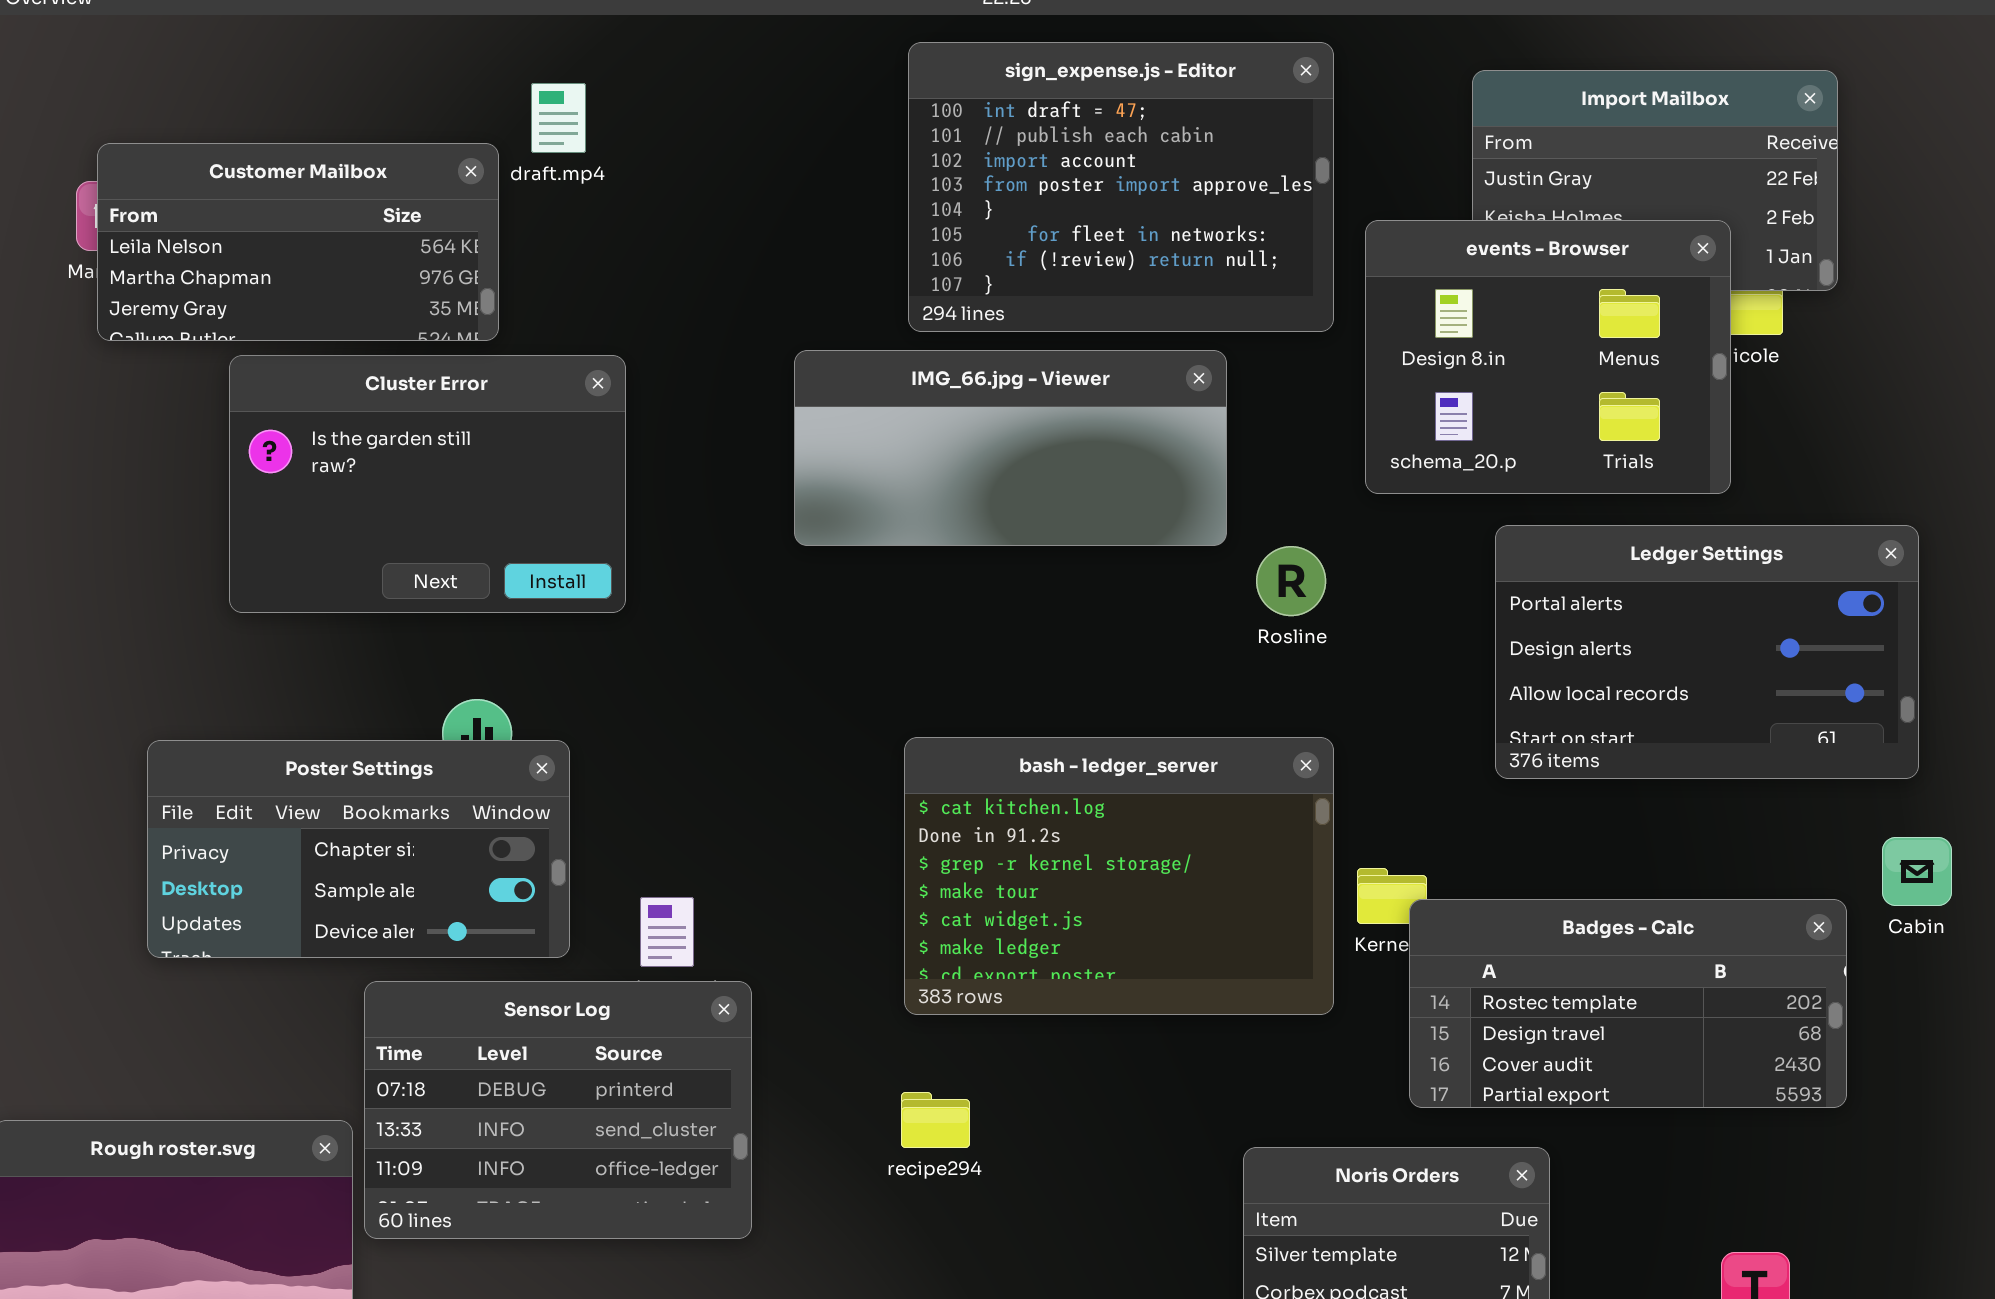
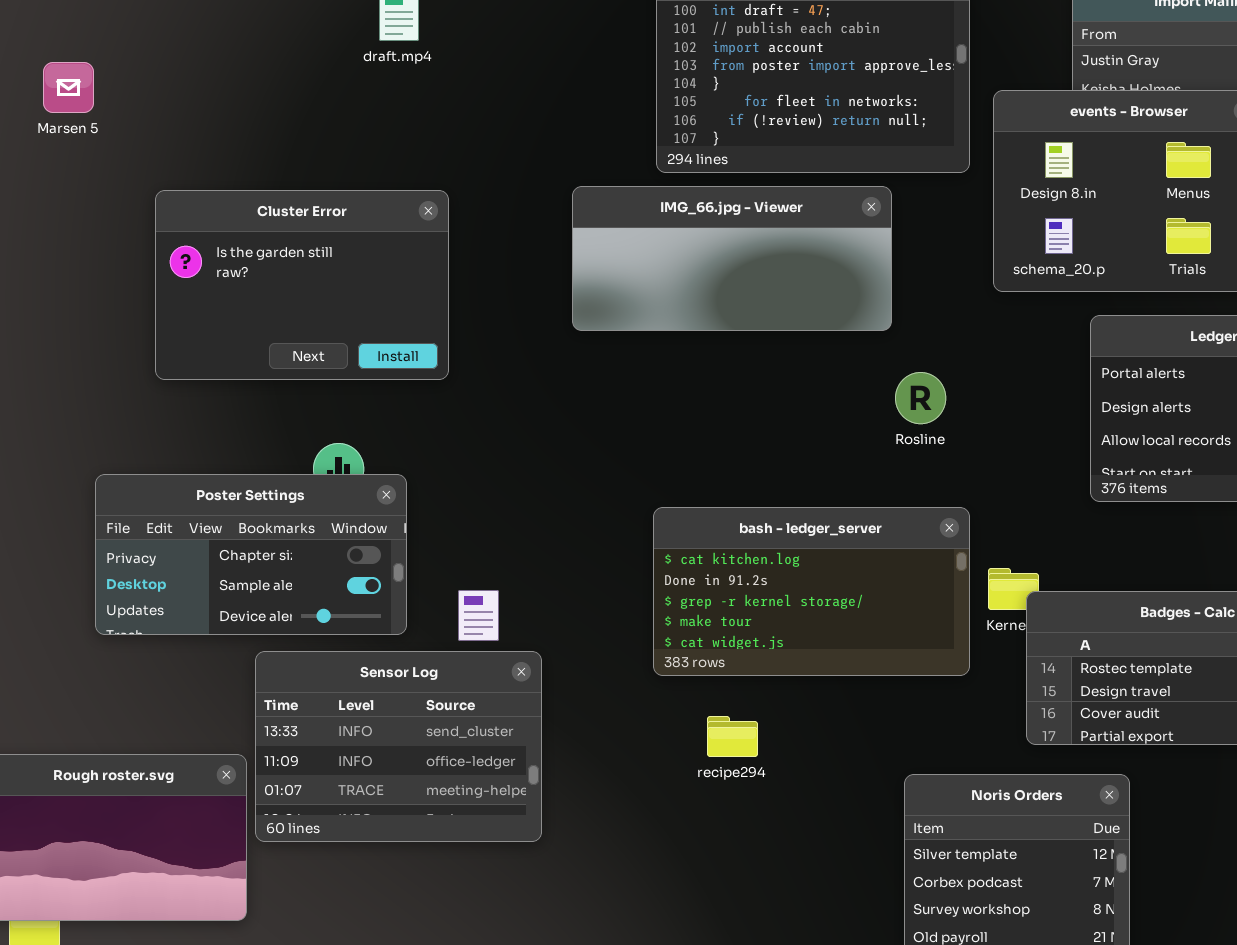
Customer Mailbox: [97,143,499,341] -> none, closed
Rosline: [1256,546,1326,616] -> [895,372,946,424], moved
bash - ledger_server: [904,737,1334,1015] -> [653,507,970,676], resized
Sensor Log: [364,981,752,1239] -> [255,651,542,842], scrolled down 1 row
recipe294: [901,1092,970,1148] -> [707,716,758,757], moved

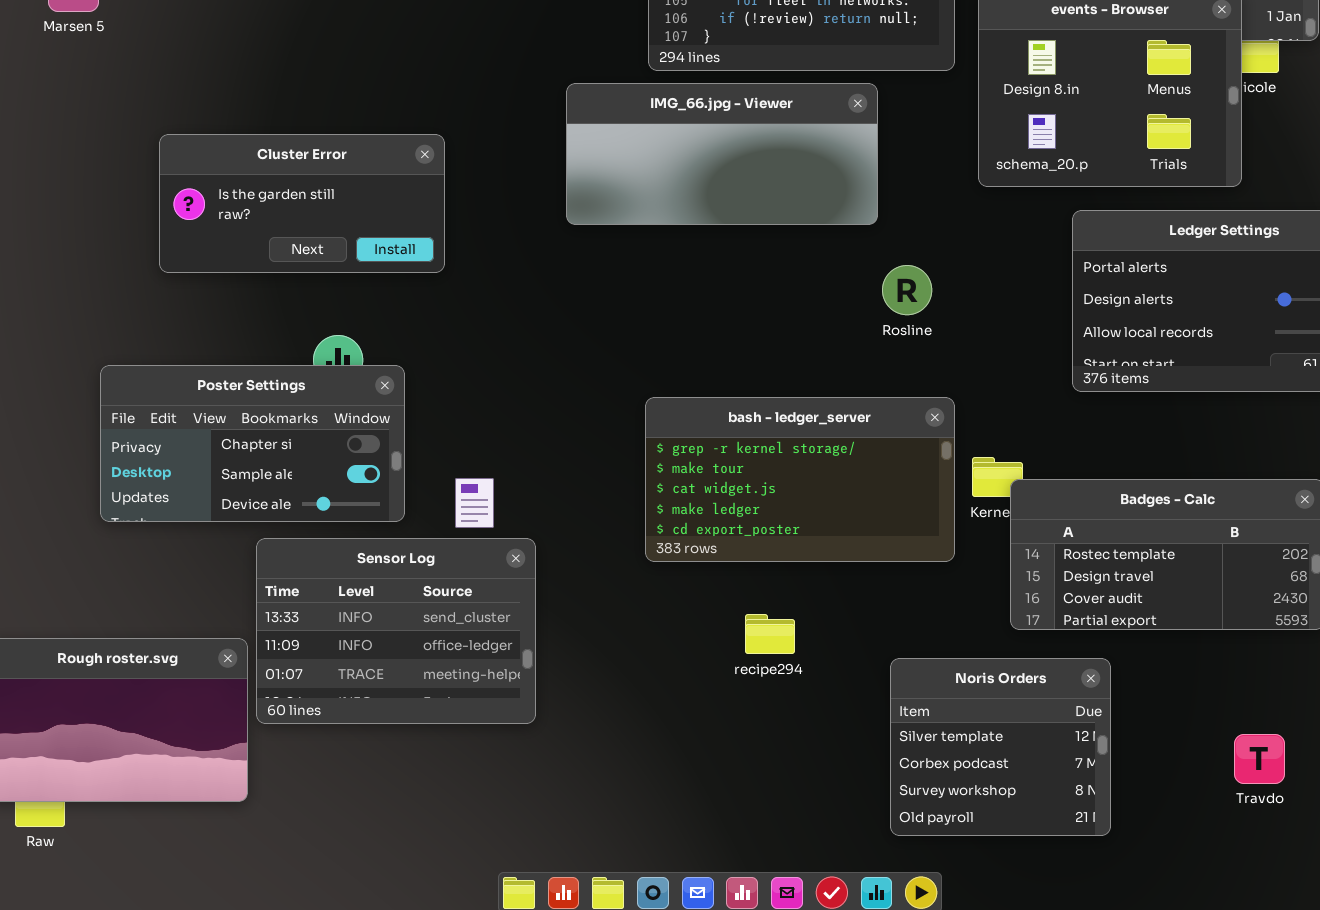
Cluster Error: [155,190,449,380] -> [159,134,445,273], resized
bash - ledger_server: [653,507,970,676] -> [645,397,955,562], scrolled down 2 rows
recipe294: [707,716,758,757] -> [745,614,795,654], moved

